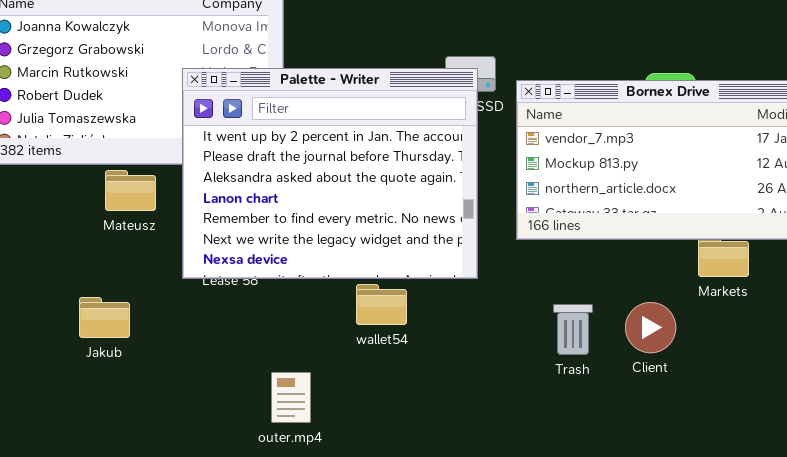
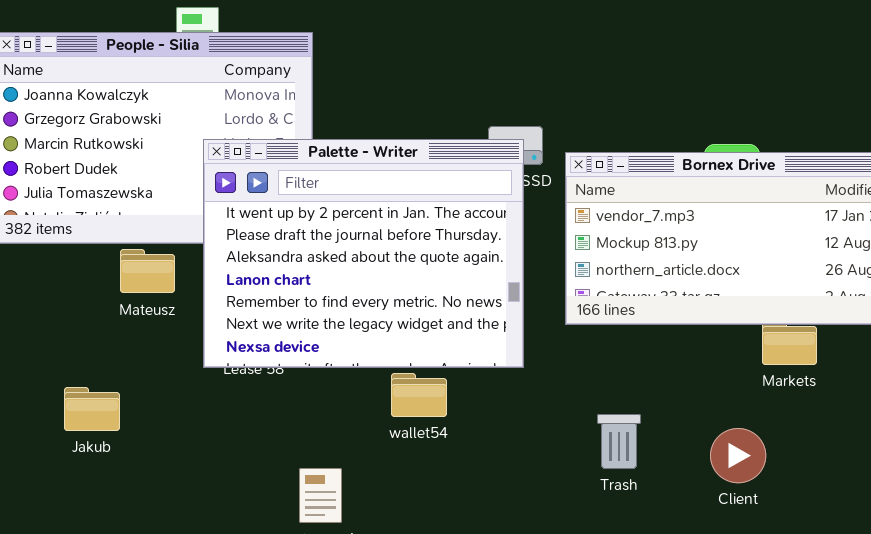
Jakub: [79,297,130,338] -> [64,387,120,431], moved
Client: [625,302,676,353] -> [710,428,766,483], moved
Trash: [553,304,593,355] -> [597,414,641,469], moved

